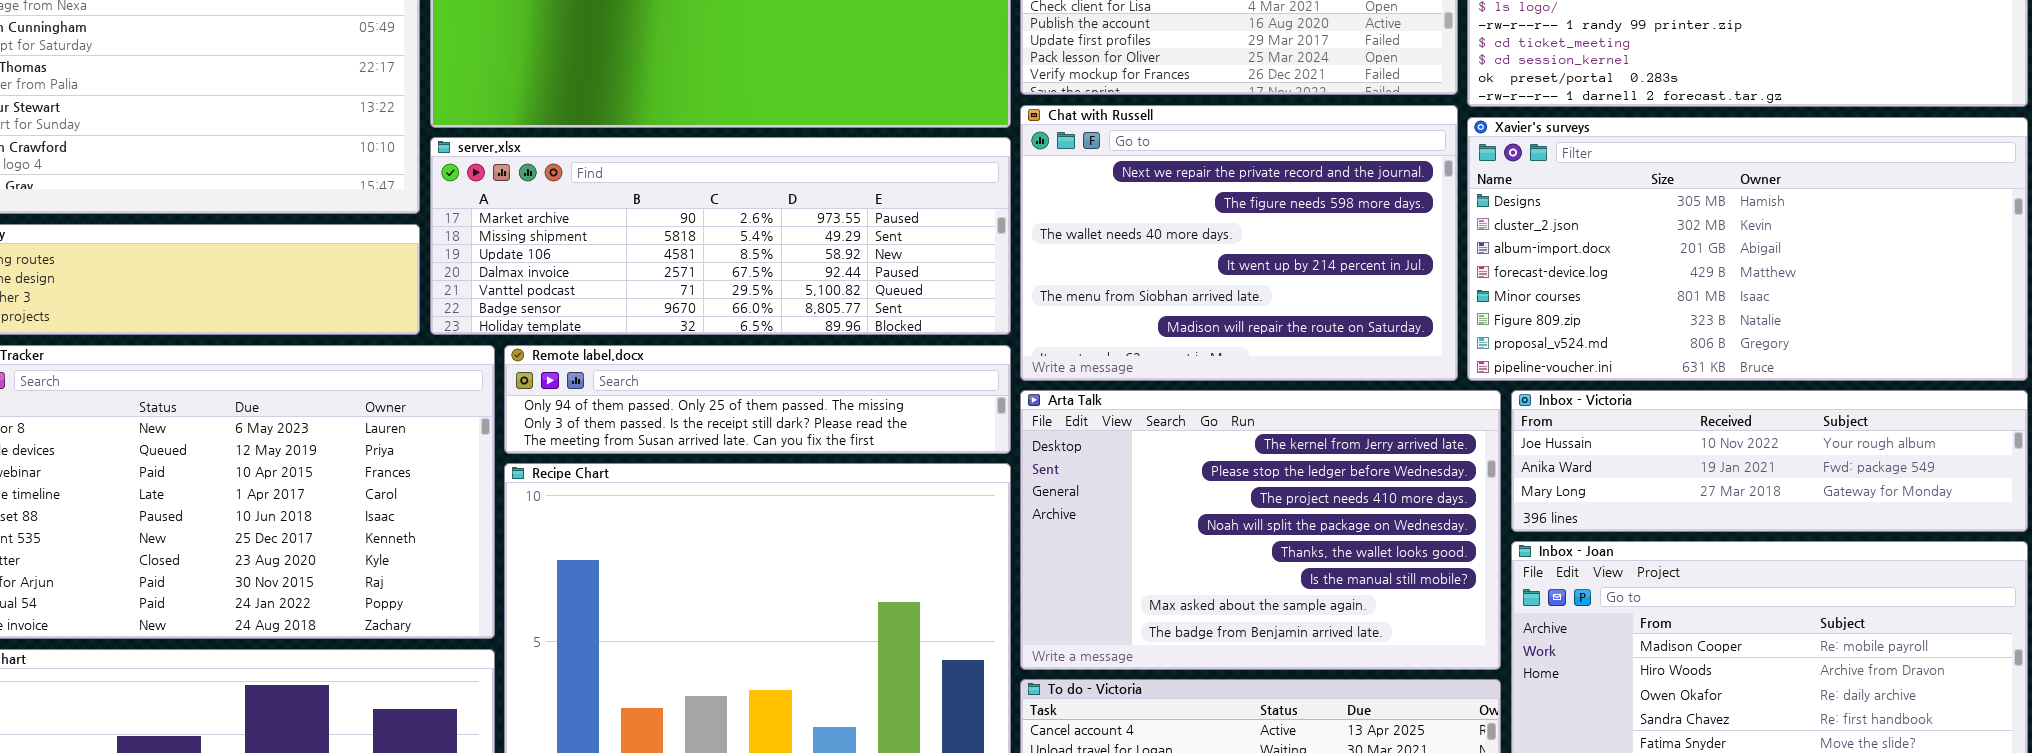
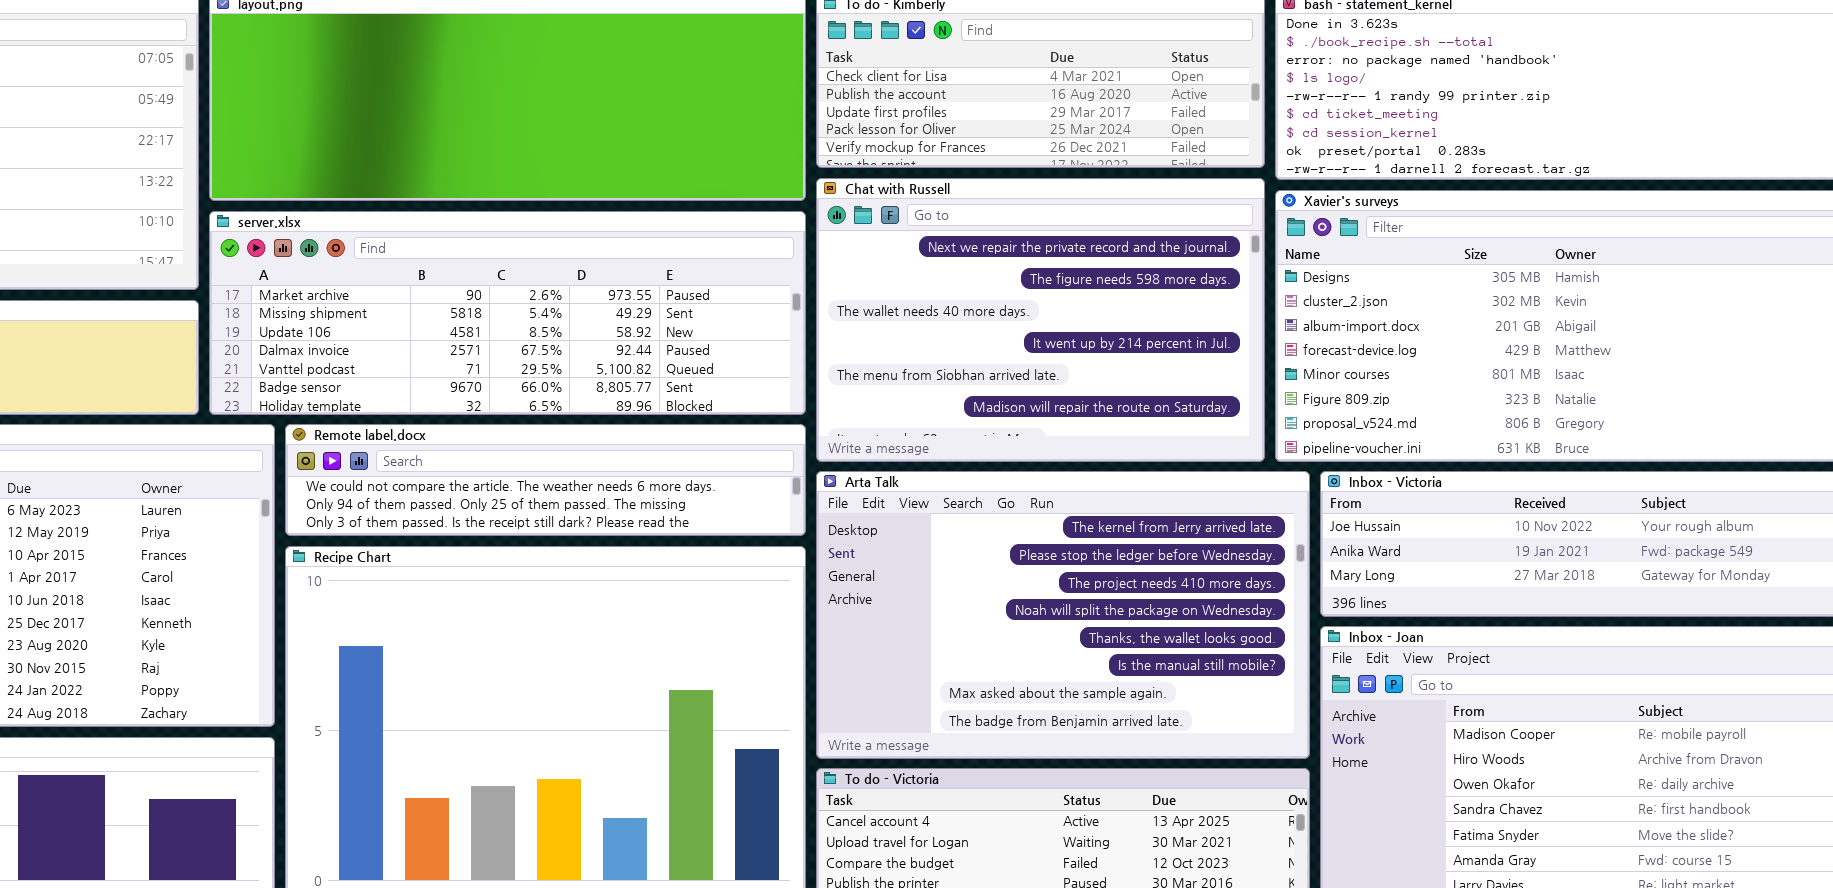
Remote label.docx: [504,345,1011,454] -> [285,424,806,536], scrolled up 1 row

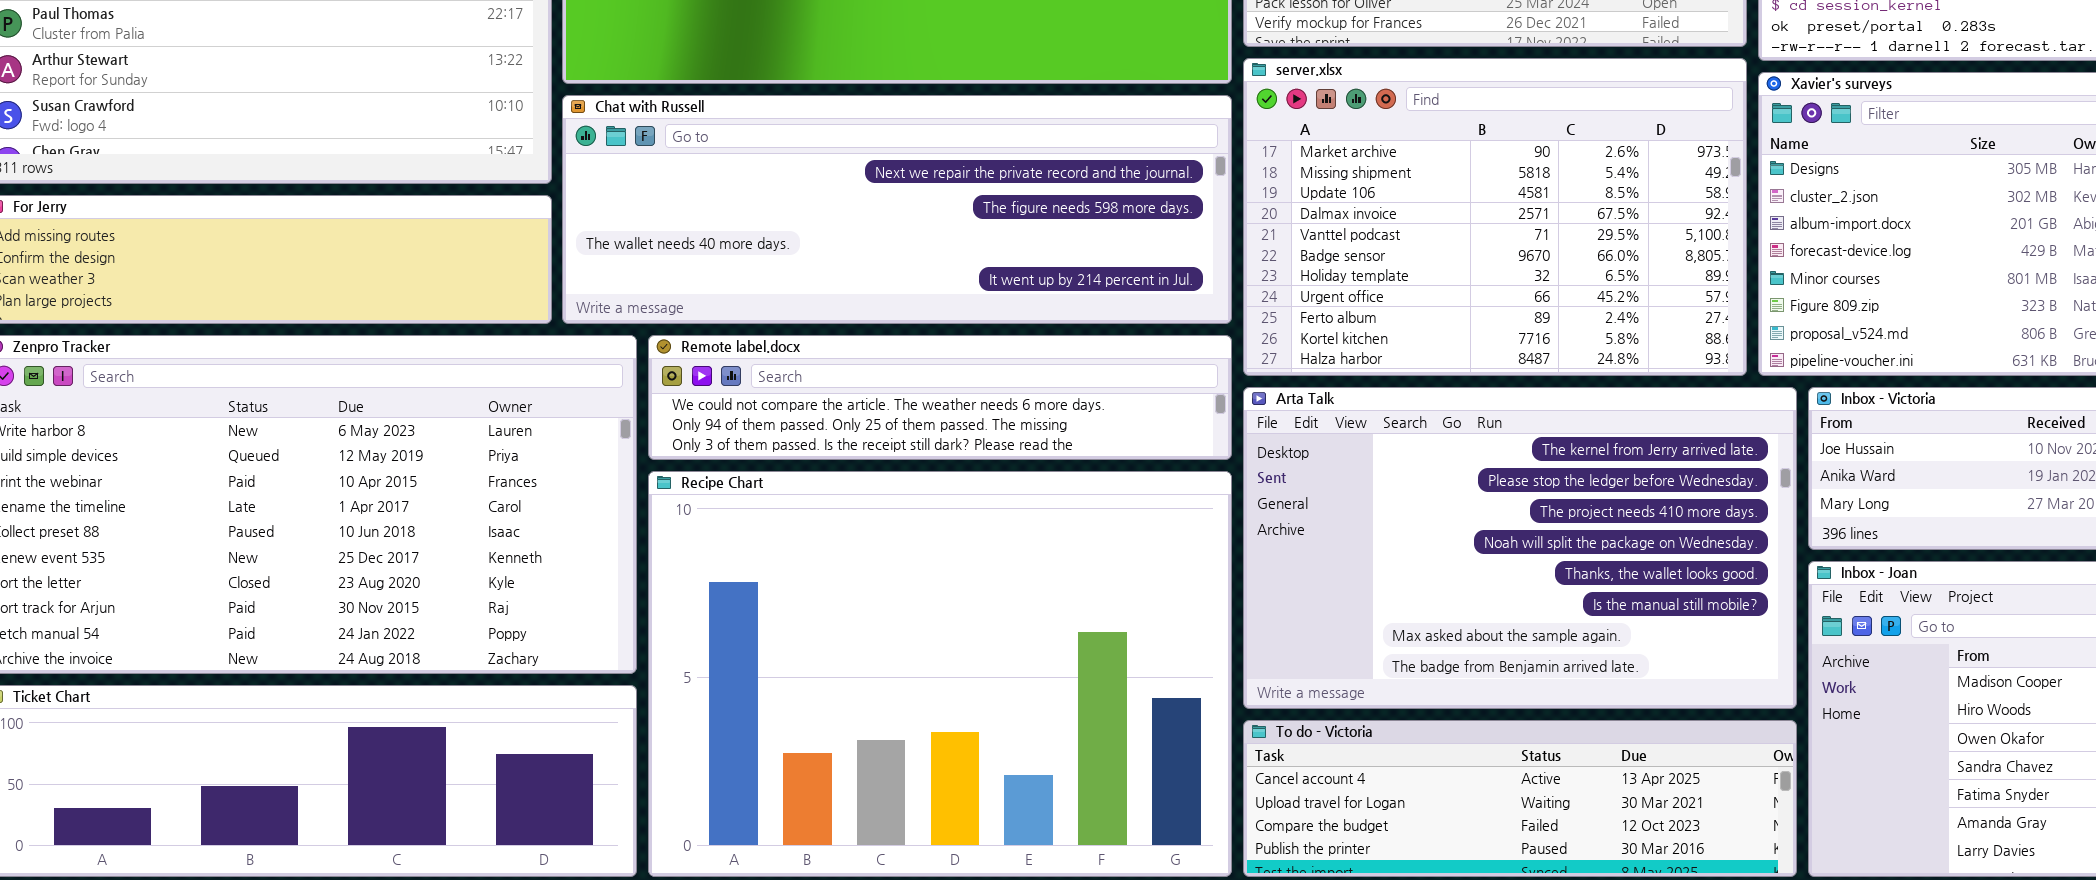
Chat with Russell: [816,178,1265,462] -> [562,95,1232,324], moved, resized
server.xlsx: [209,211,806,415] -> [1243,58,1747,376], moved, resized

